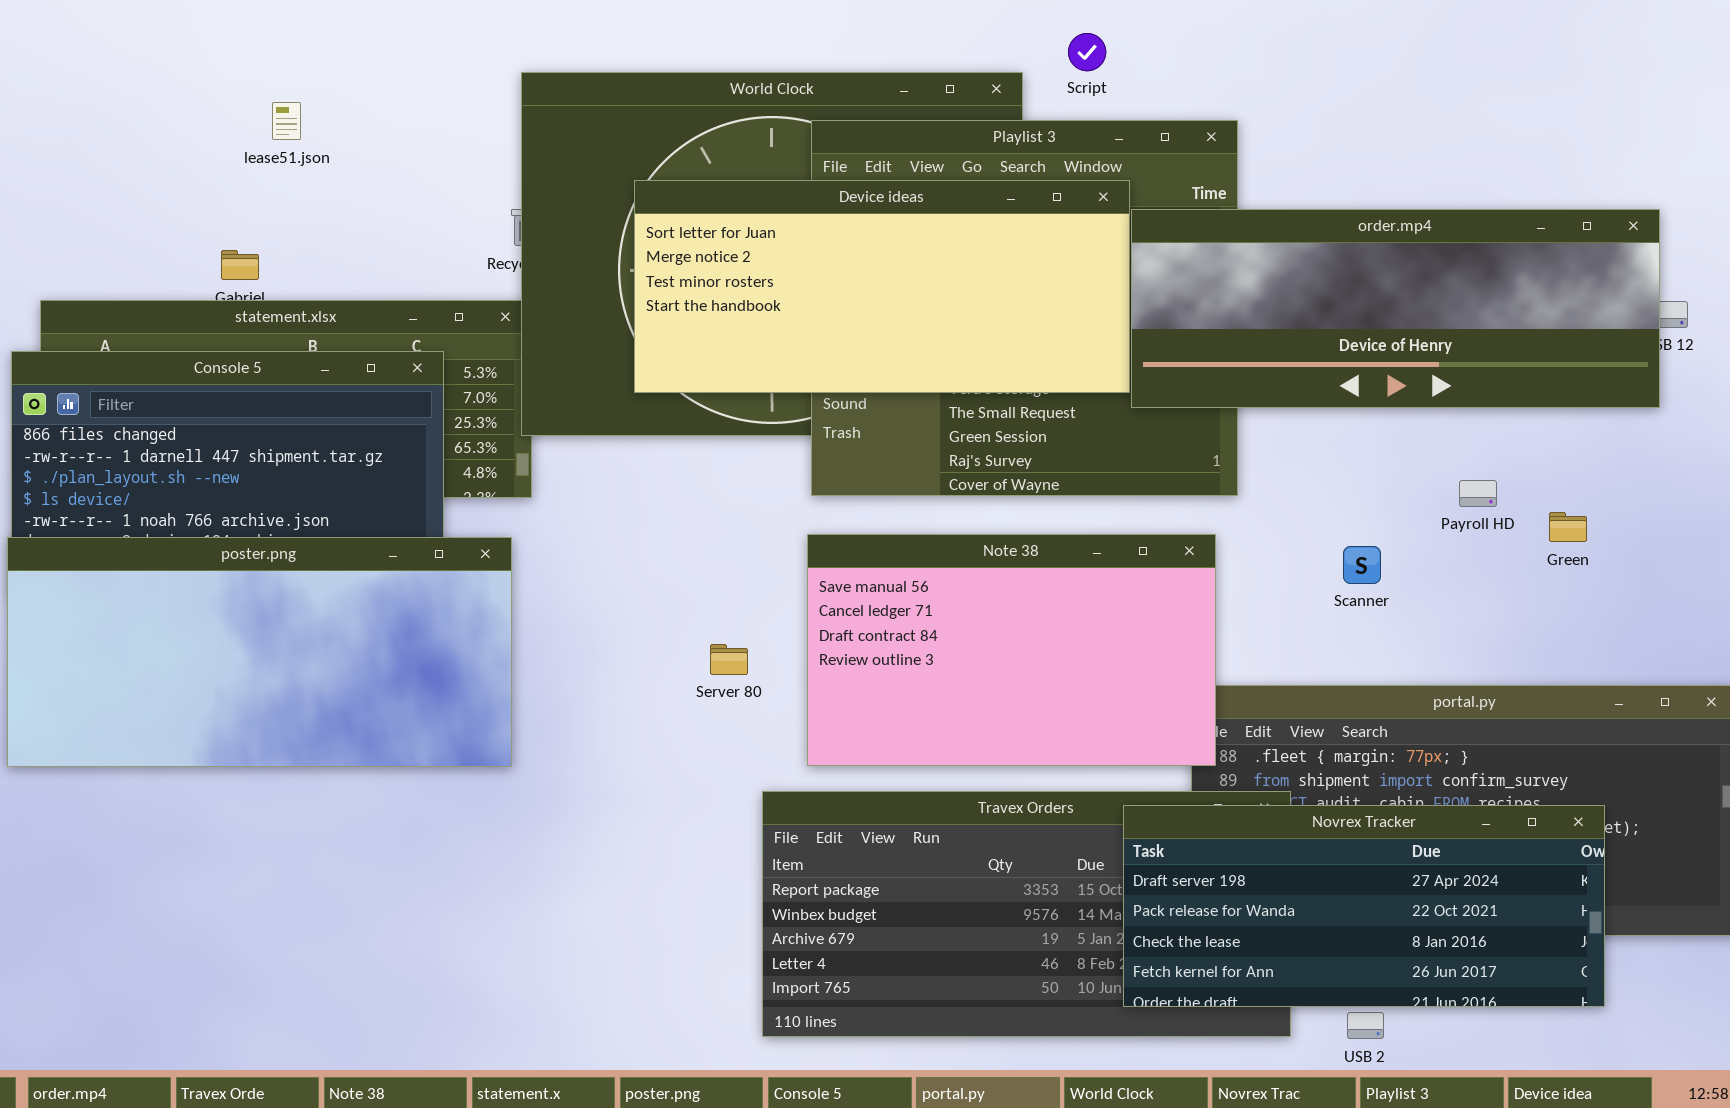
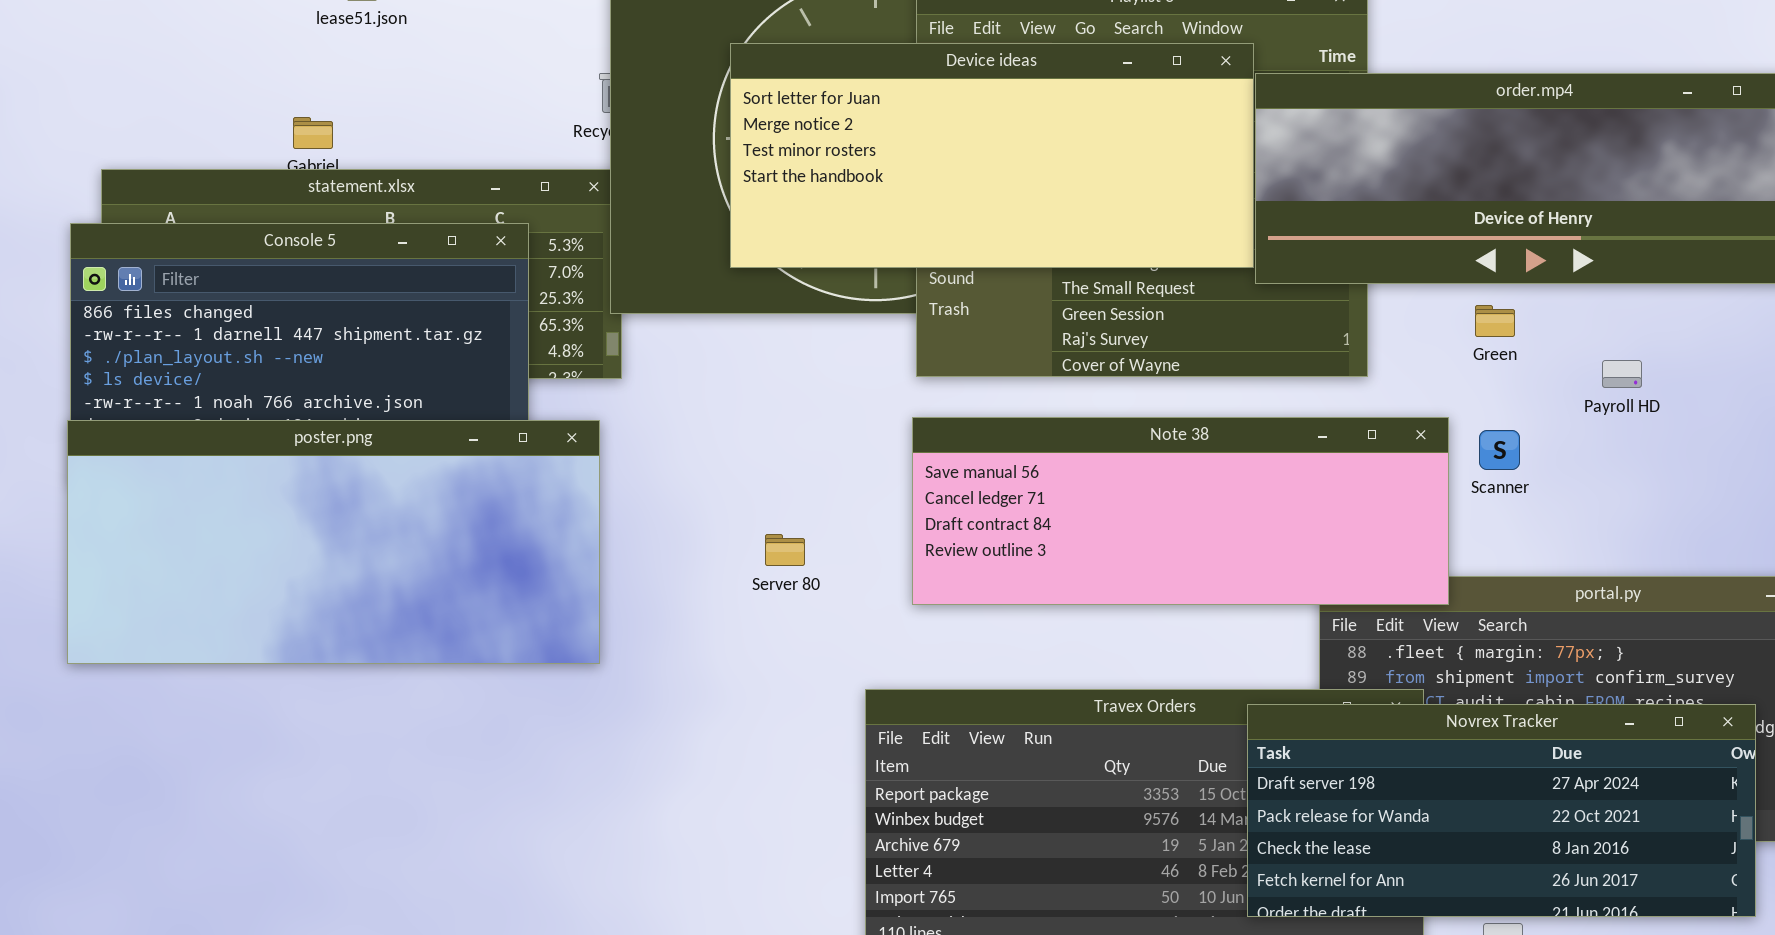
Green: [1549,512,1587,542] -> [1475,305,1515,337], moved
Note 38: [807,534,1216,766] -> [912,417,1449,605], resized
Server 80: [710,644,748,675] -> [765,534,805,566], moved

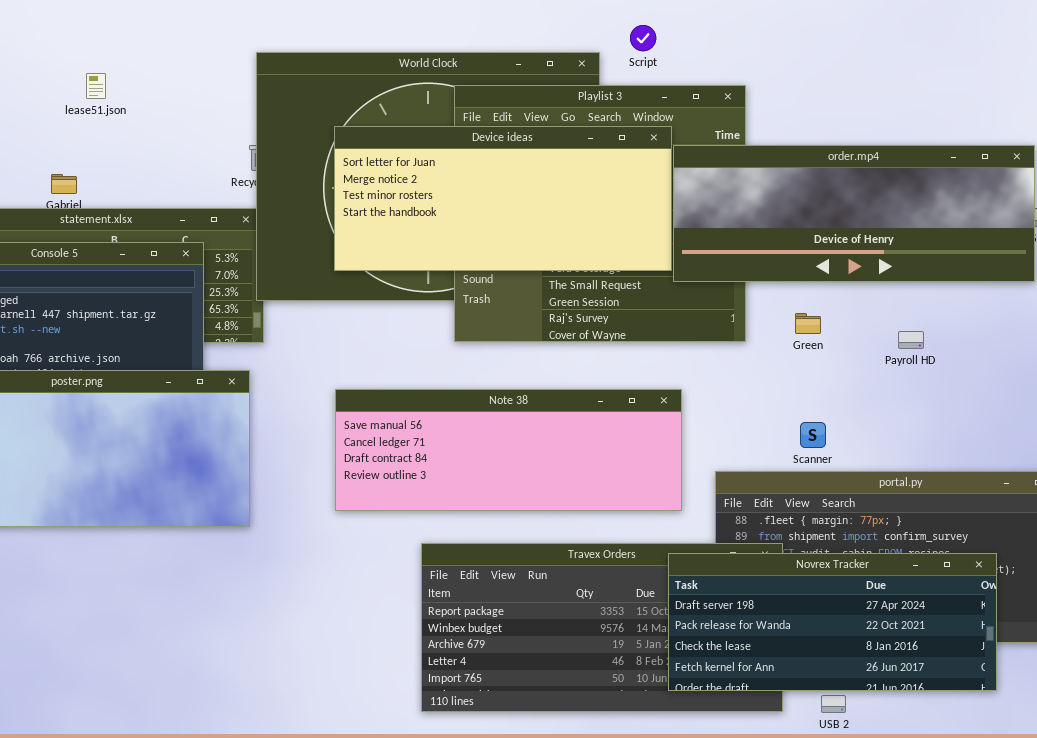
Green: [1475,305,1515,337] -> [795,313,821,334], moved
Note 38: [912,417,1449,605] -> [335,389,682,511], moved
Scanner: [1479,430,1520,470] -> [800,422,826,448], moved

